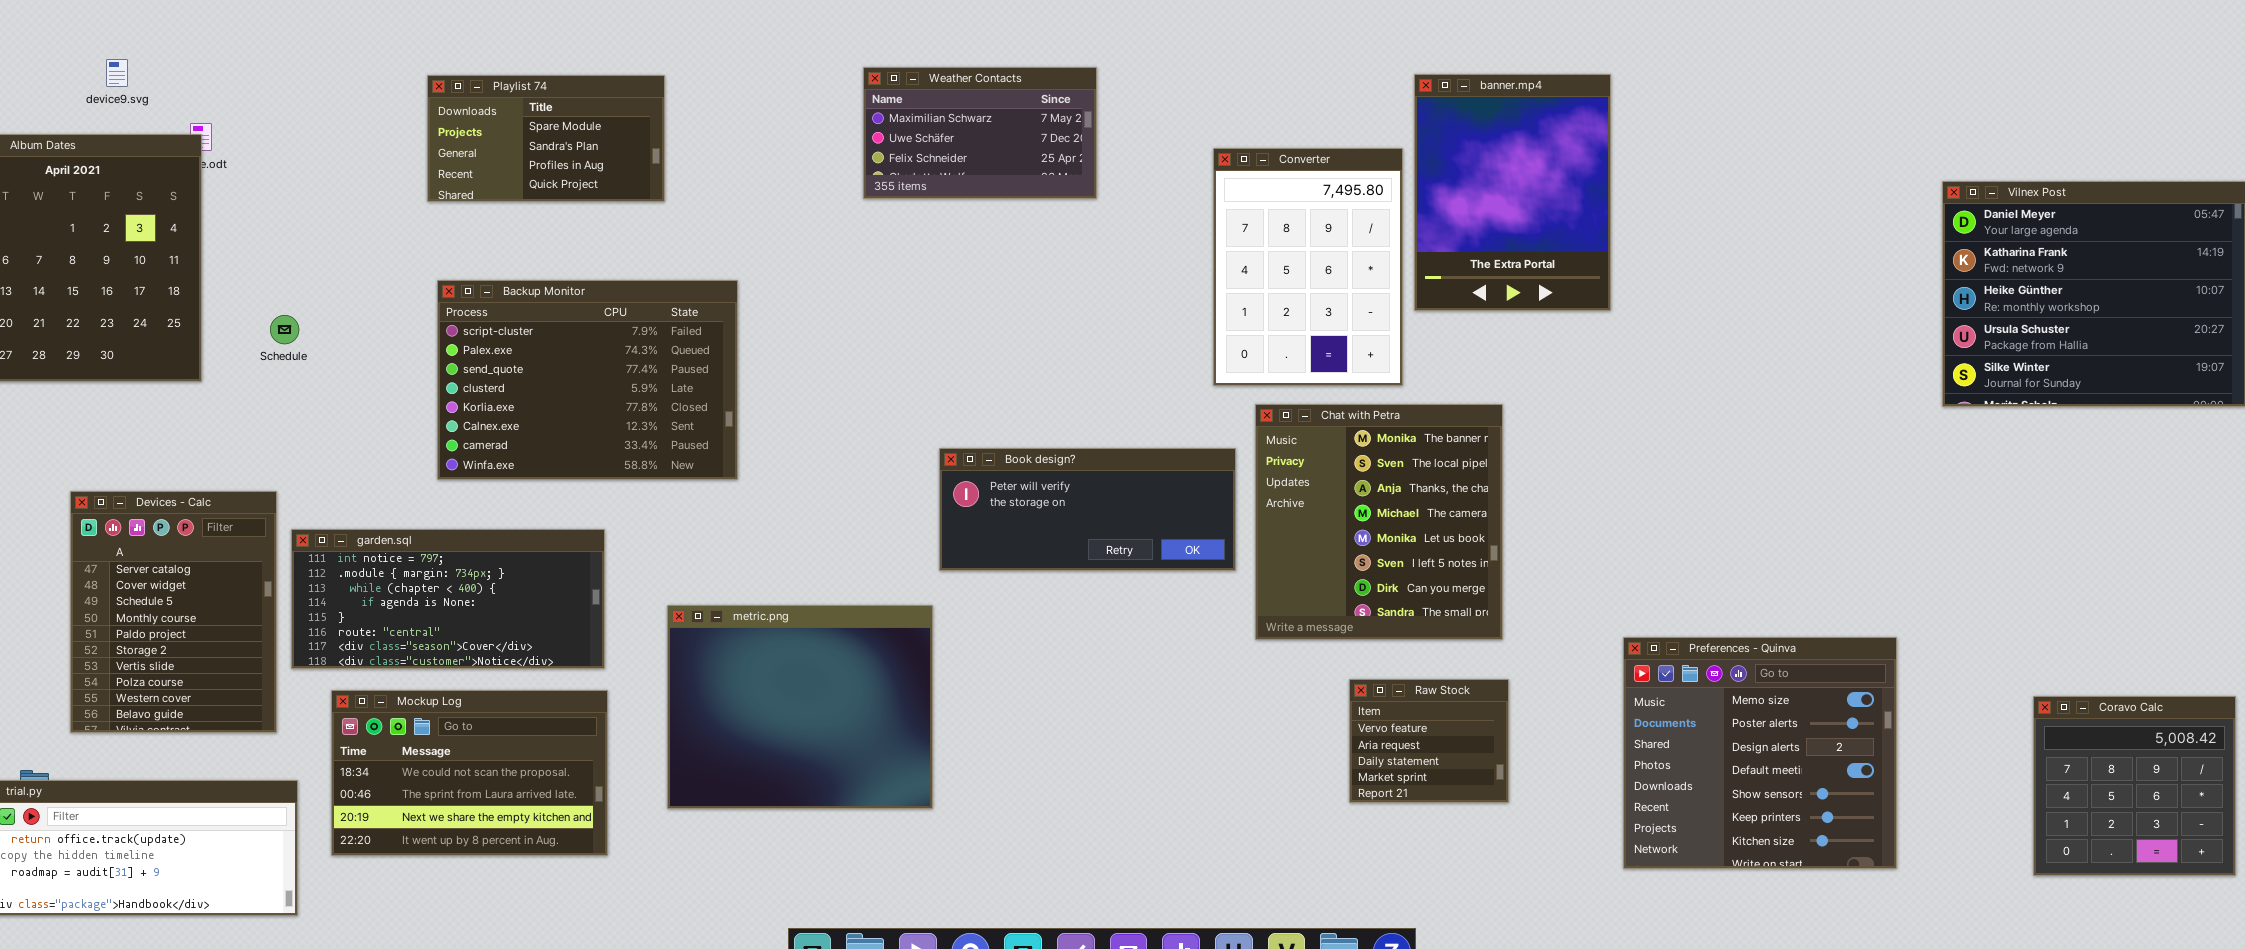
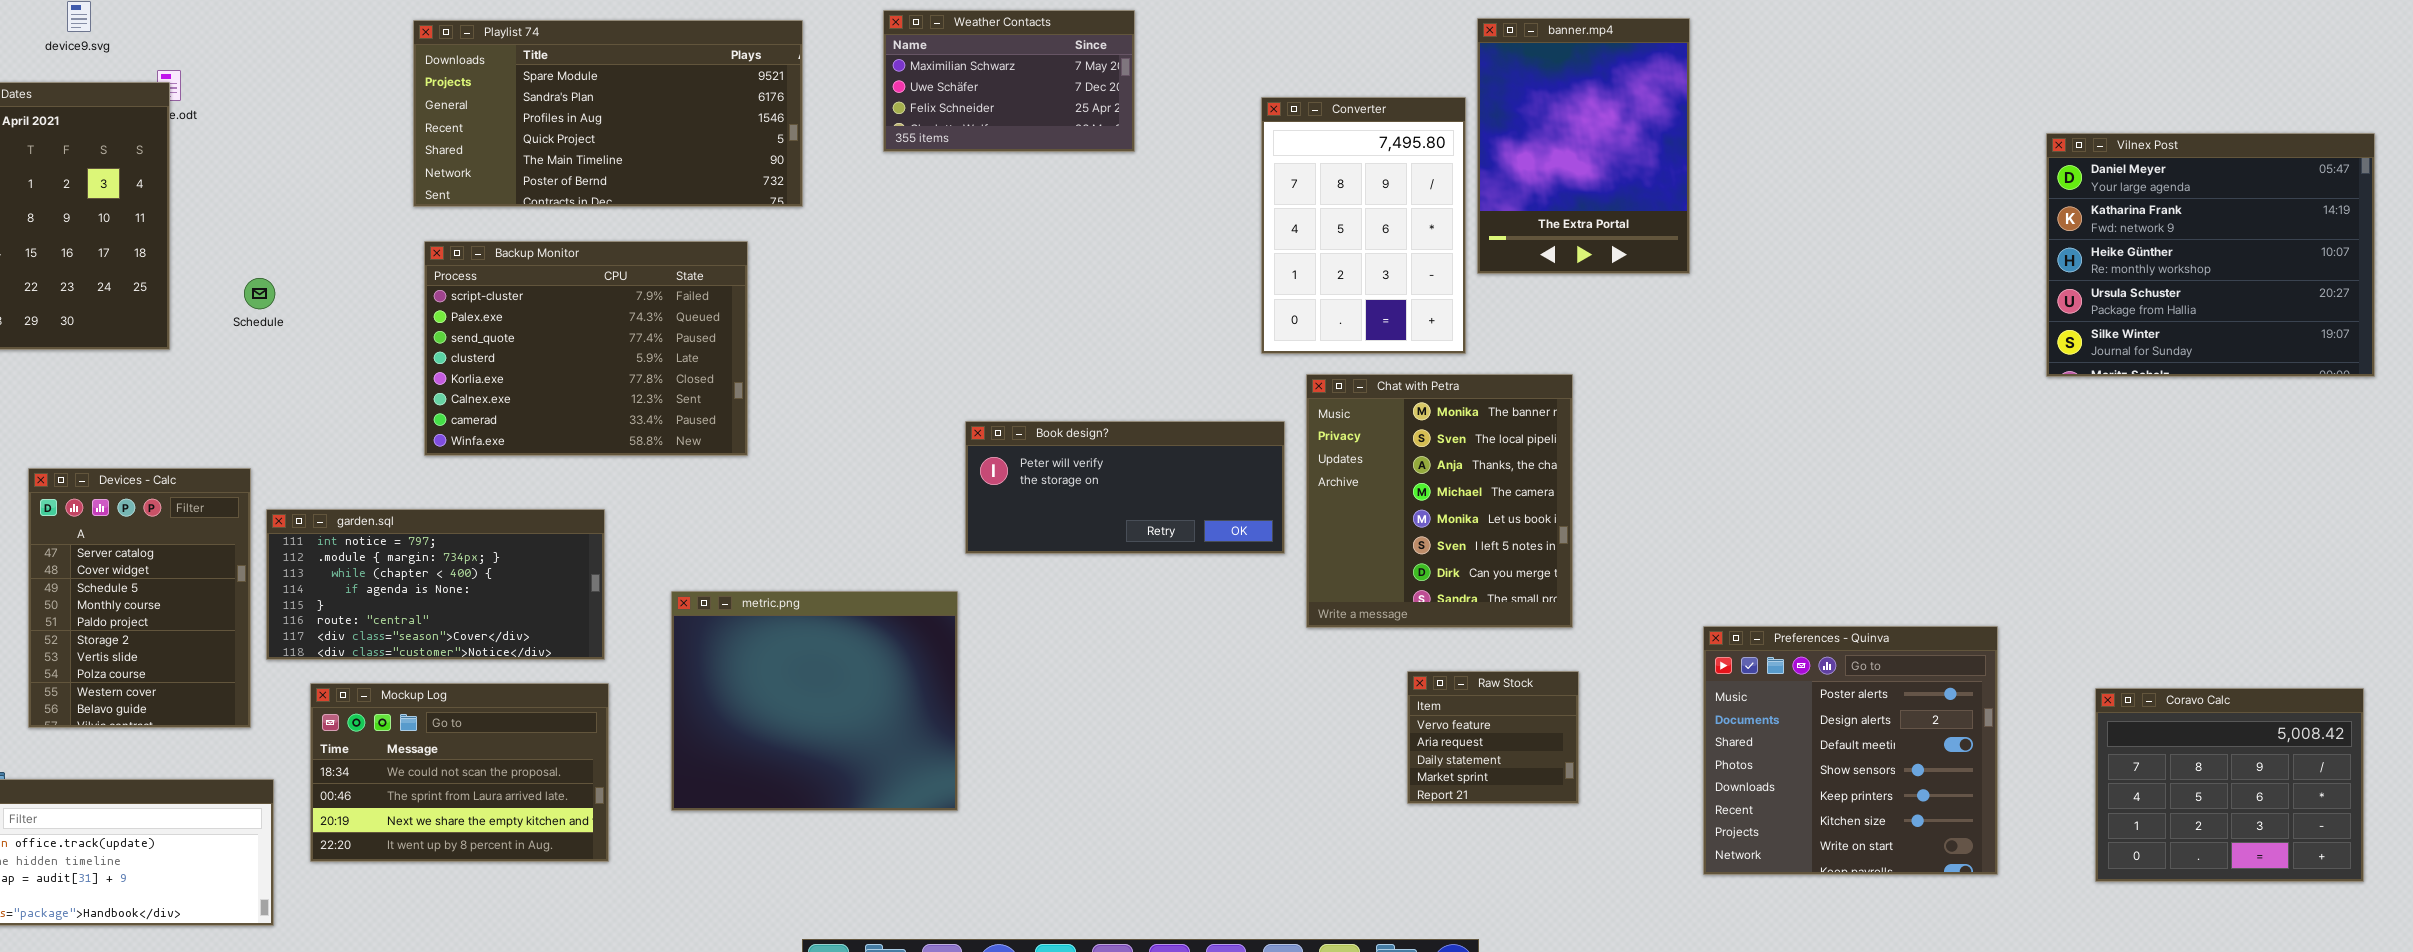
Playlist 74: [427,75,665,202] -> [413,20,803,207], resized
Preferences - Quinva: [1623,637,1897,869] -> [1703,626,1998,875], scrolled down 1 row
Coravo Calc: [2033,696,2236,876] -> [2095,688,2364,882], resized

